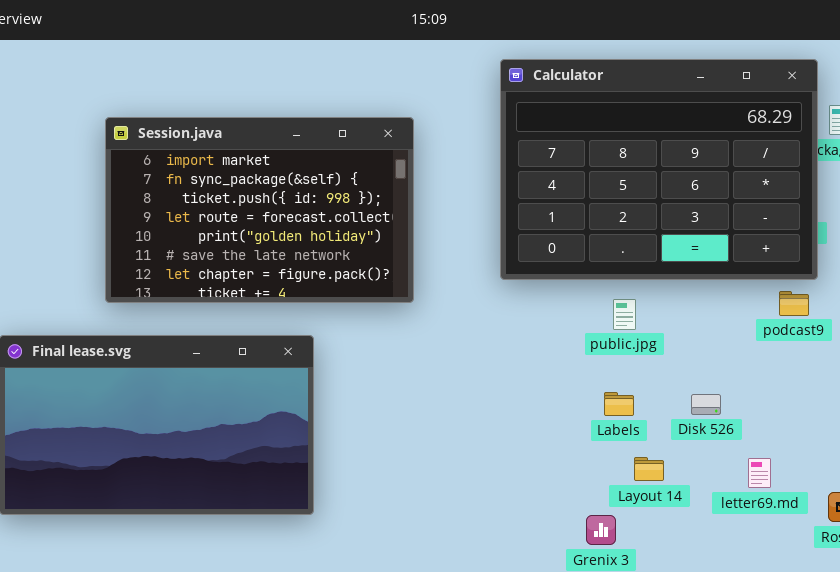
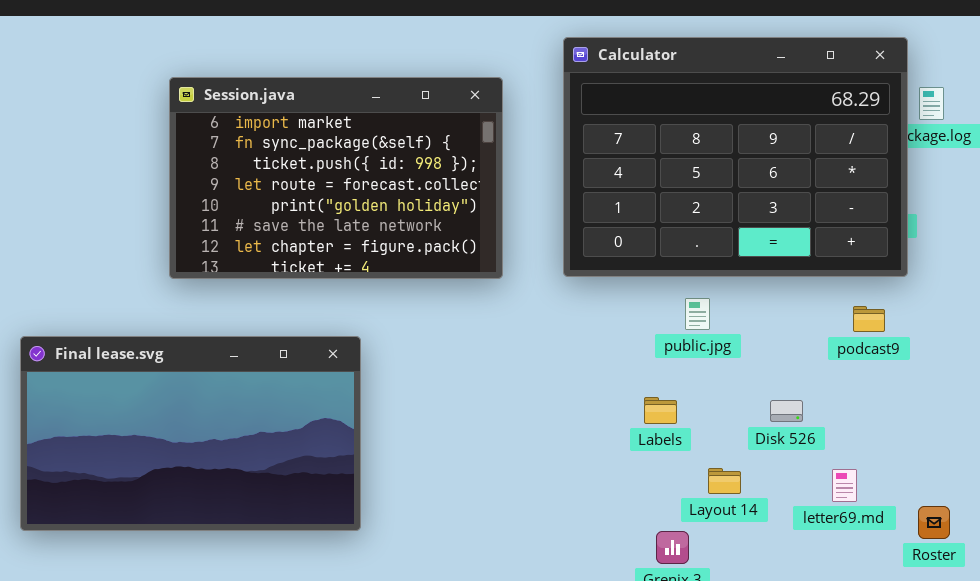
Session.java: [105,117,414,303] -> [169,77,503,279], moved
podcast9: [779,291,809,316] -> [853,306,885,332], moved
Labels: [604,392,634,416] -> [644,397,677,424], moved

